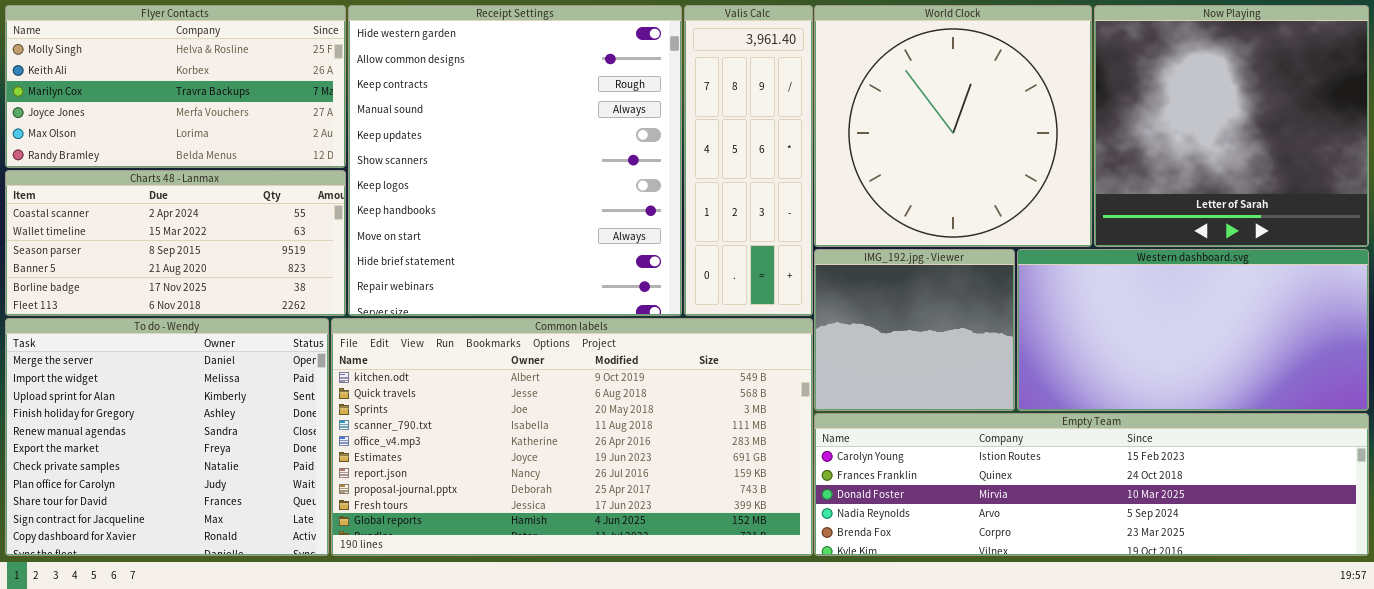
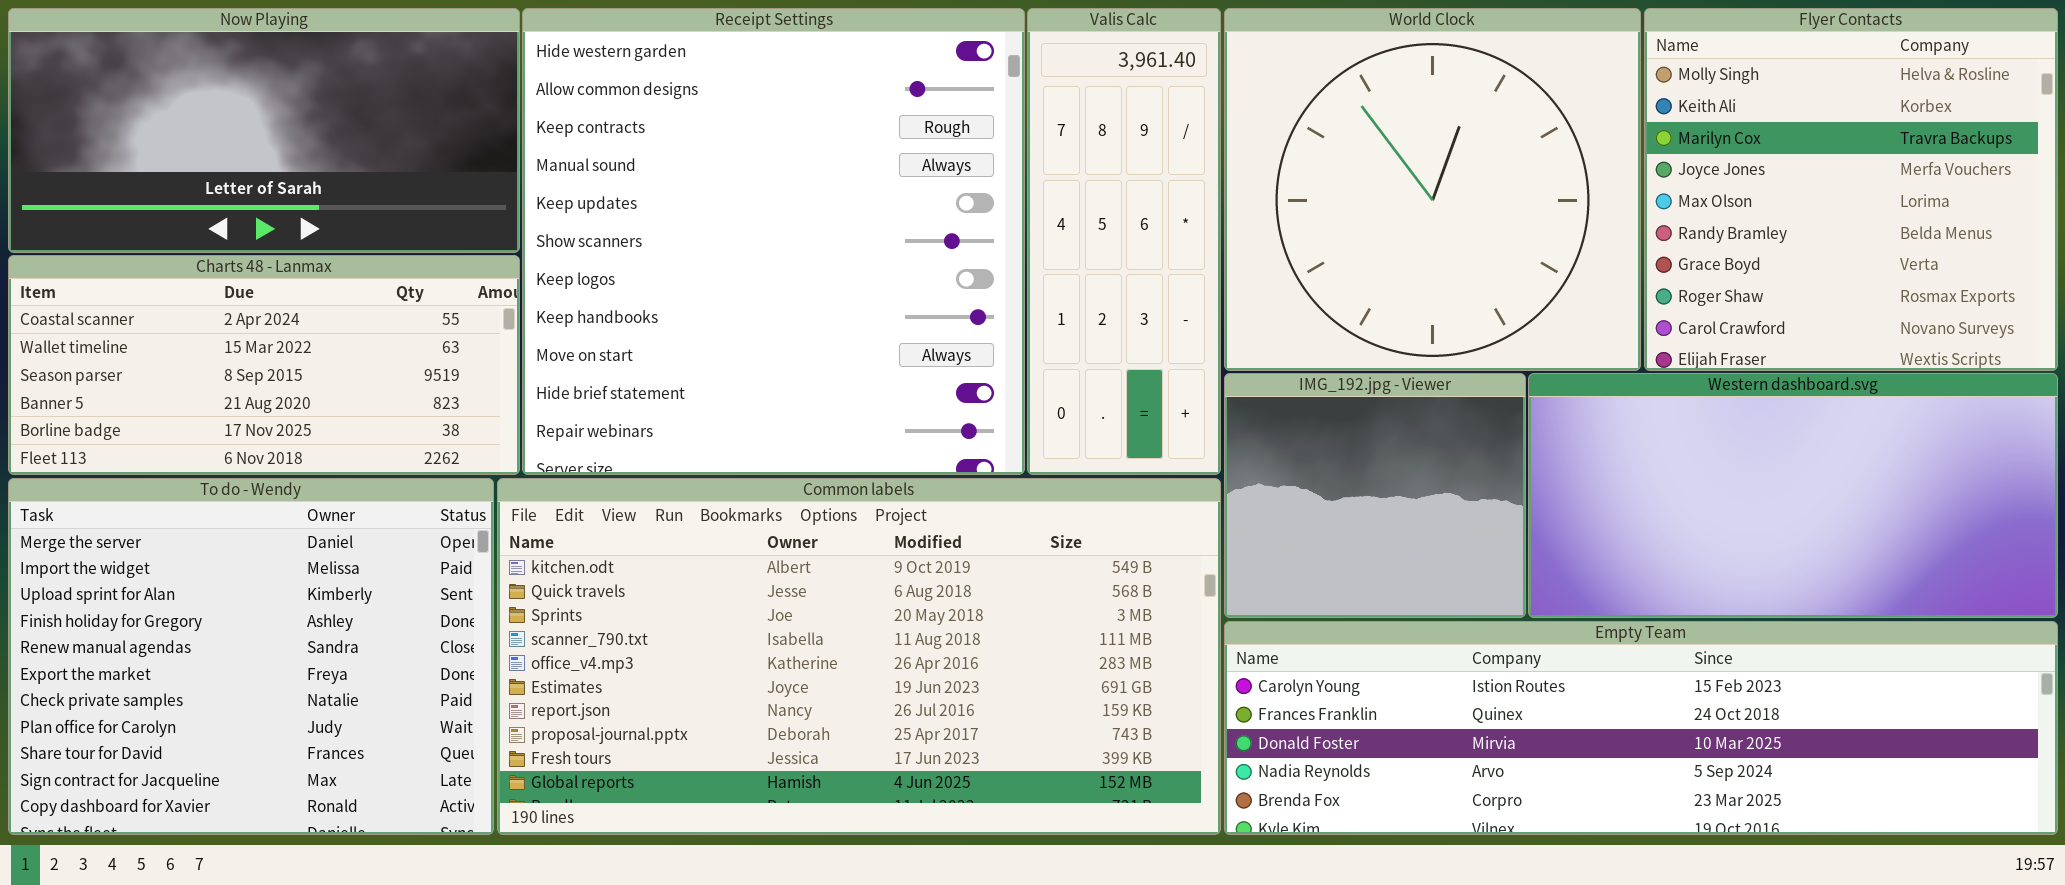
Flyer Contacts: [5,5,346,168] -> [1644,8,2058,371], moved, resized
Now Playing: [1094,5,1369,247] -> [8,8,520,253], moved, resized

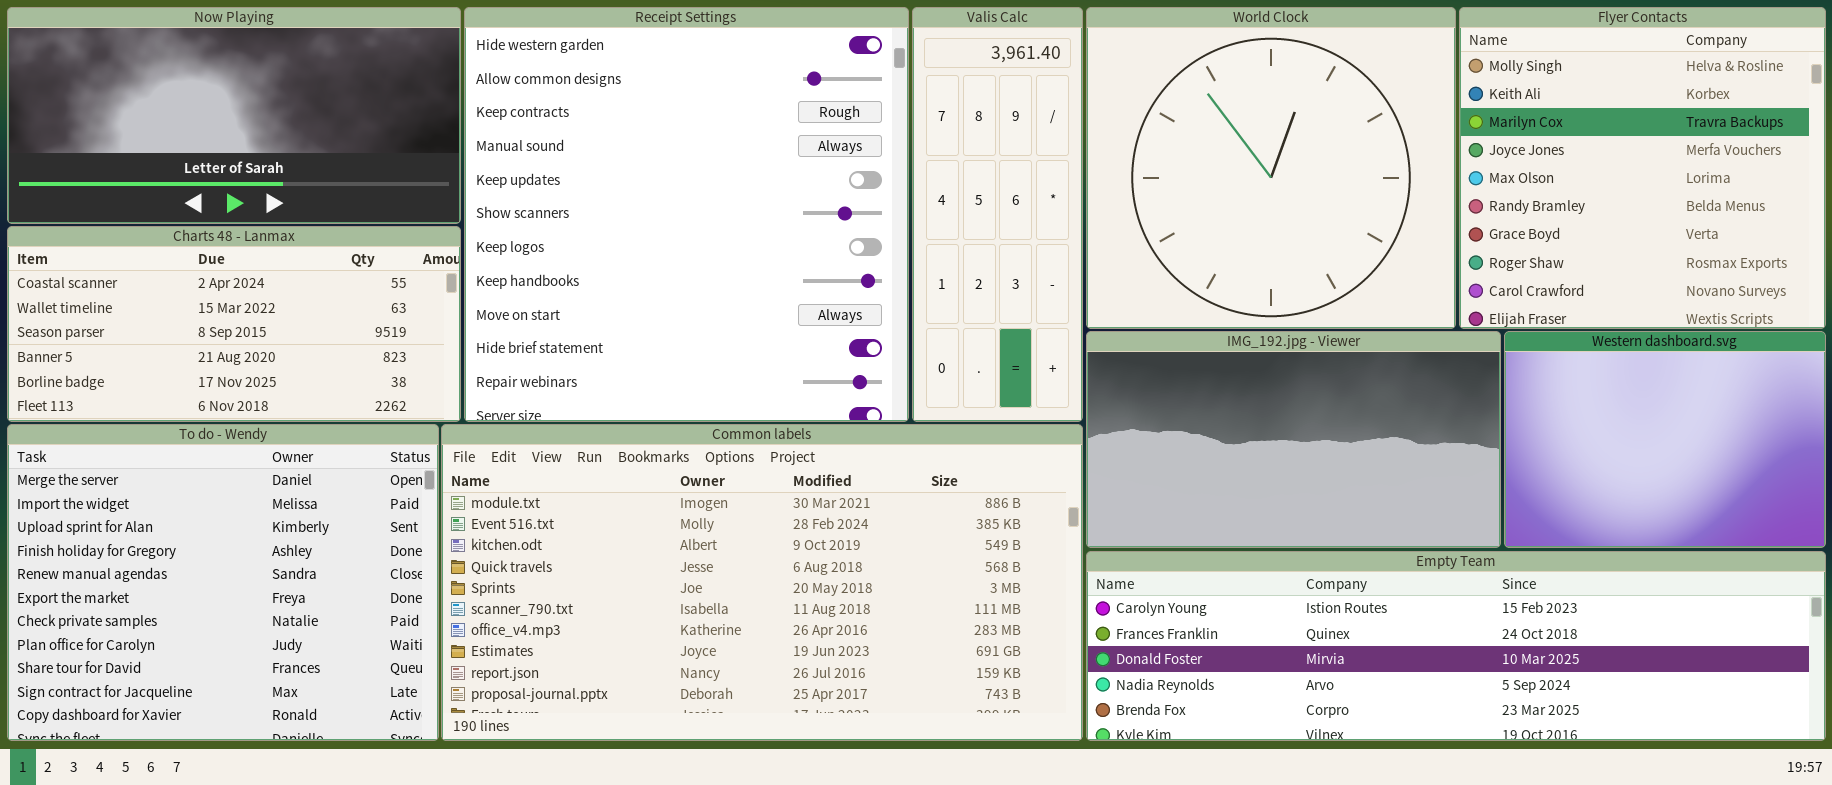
IMG_192.jpg - Viewer: [1224,373,1526,618] -> [1086,331,1501,548], resized
Western dashboard.svg: [1528,373,2058,618] -> [1504,331,1826,548], resized
Common labels: [497,478,1221,835] -> [441,424,1083,741], scrolled up 2 rows

